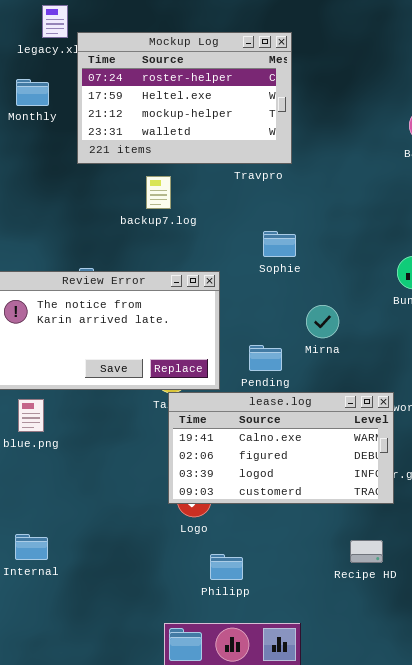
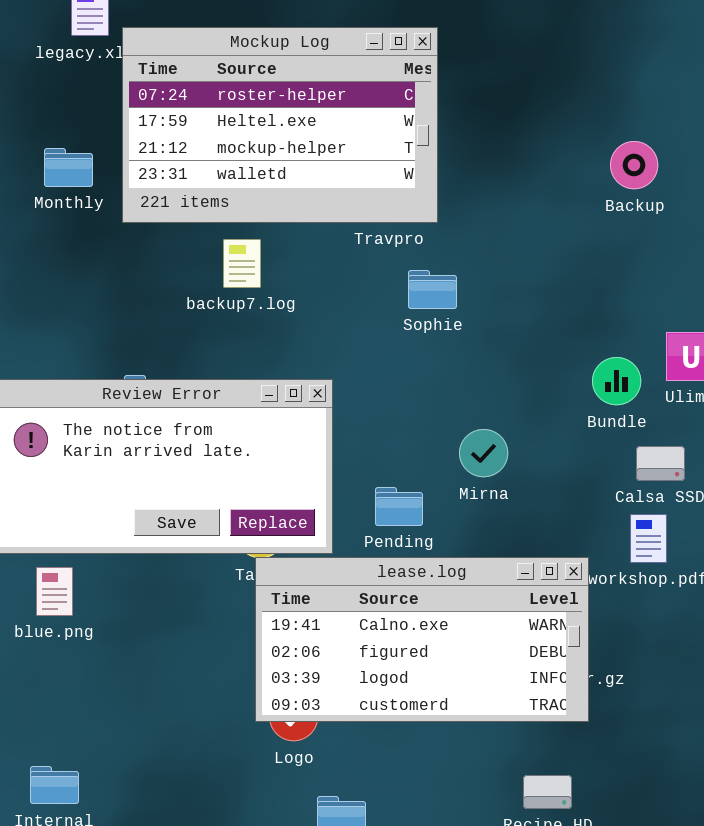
Monthly: [16,79,49,106] -> [44,148,93,187], moved
Sophie: [263,231,296,257] -> [408,270,457,309], moved

